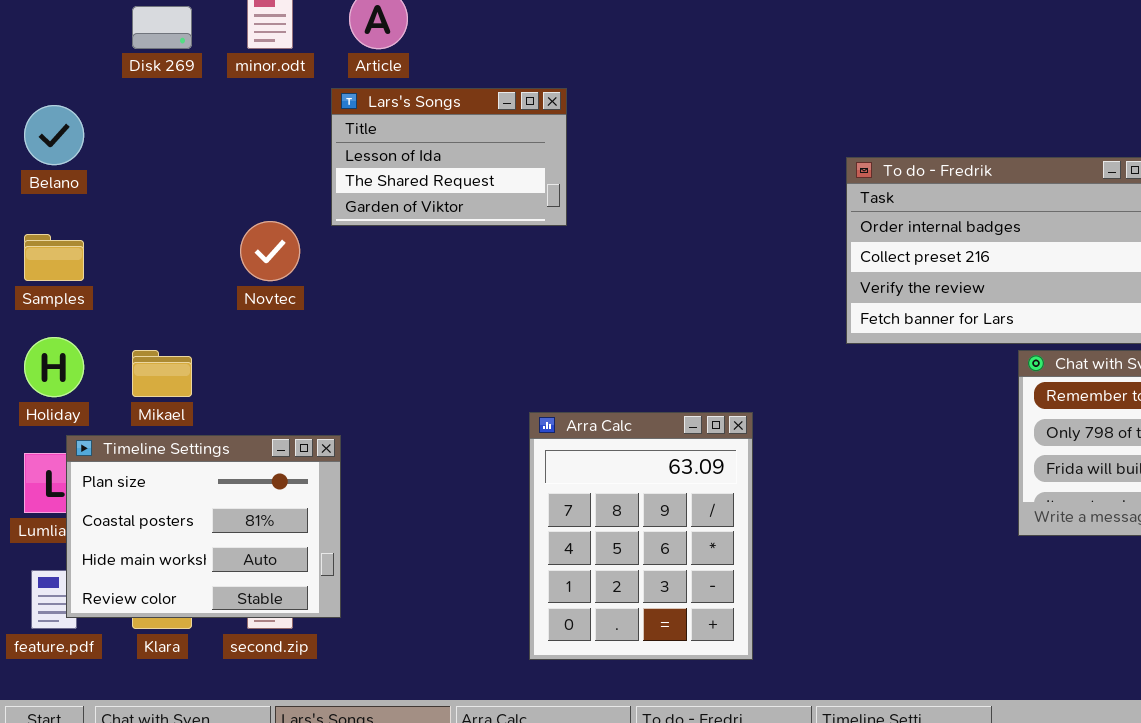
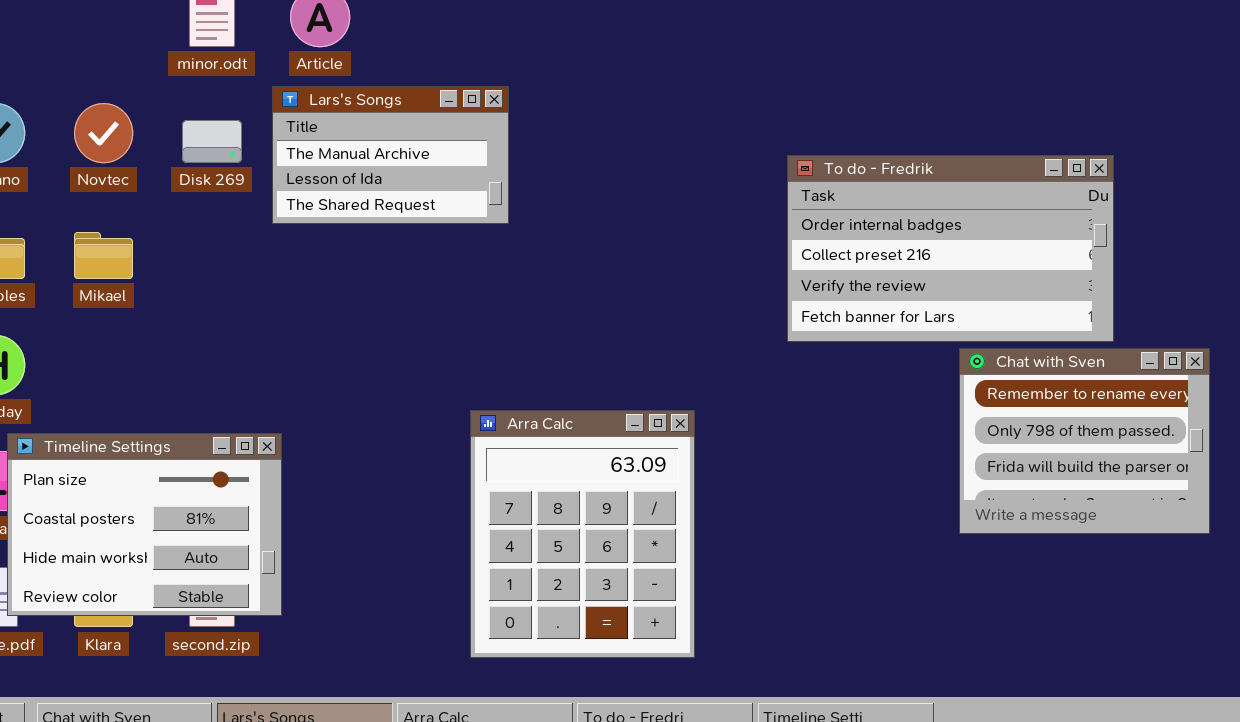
Disk 269: [132,6,192,49] -> [182,120,242,163], moved
Lars's Songs: [331,88,567,226] -> [272,86,509,224], scrolled up 1 row
Novtec: [240,221,300,281] -> [74,103,133,163], moved
Mikael: [132,350,192,397] -> [74,232,133,279], moved

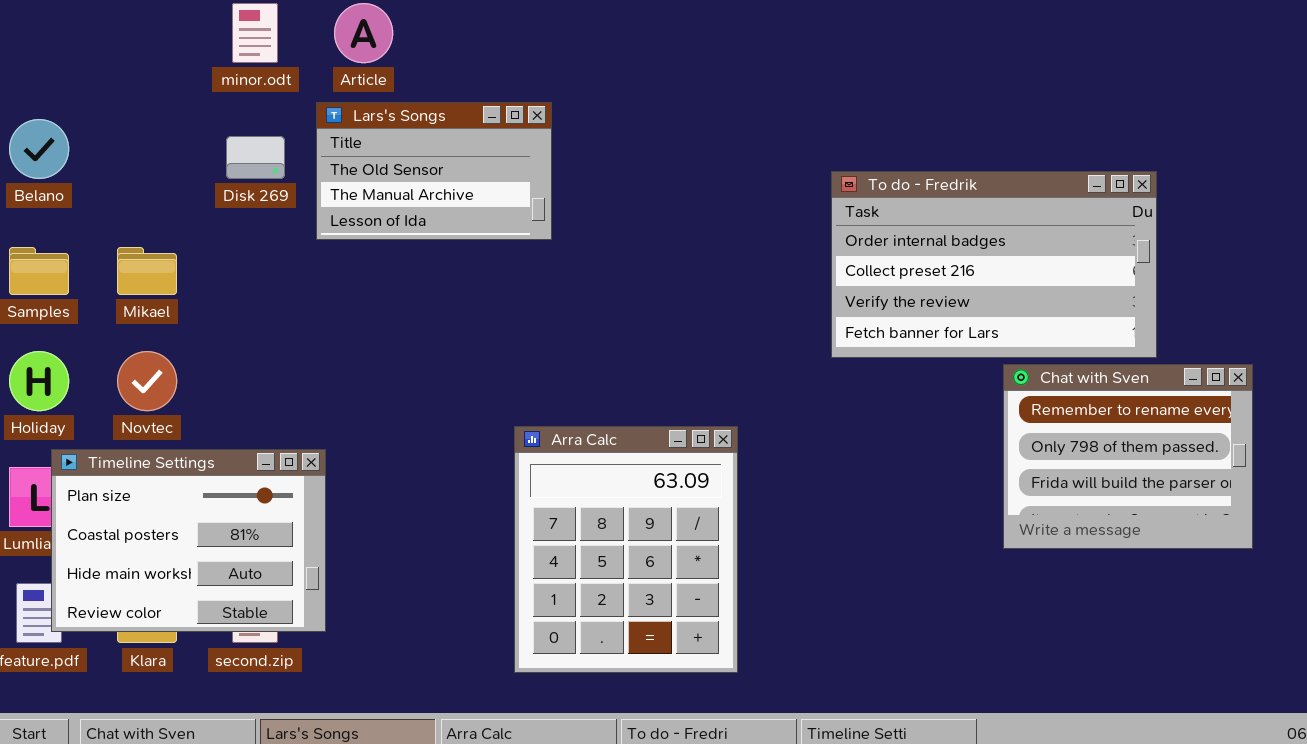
Lars's Songs: [272,86,509,224] -> [316,102,552,240], scrolled up 1 row
Novtec: [74,103,133,163] -> [117,351,177,411], moved

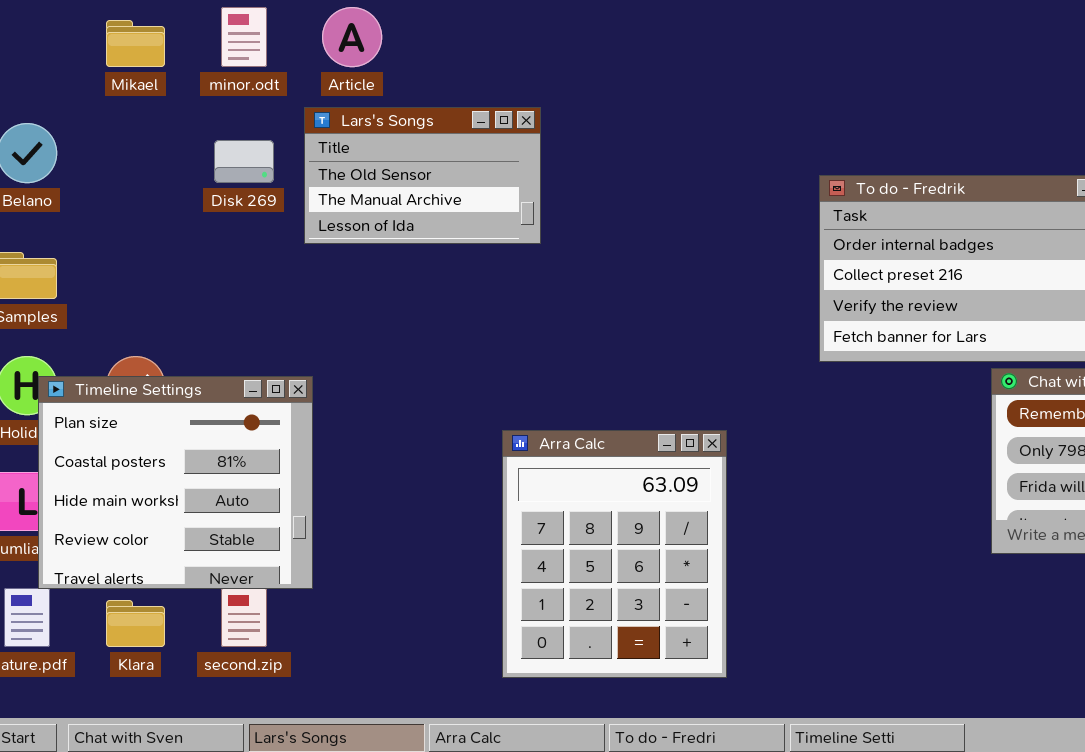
Mikael: [117,247,177,295] -> [106,20,165,67], moved
Timeline Settings: [51,449,326,632] -> [38,376,313,589], moved, resized

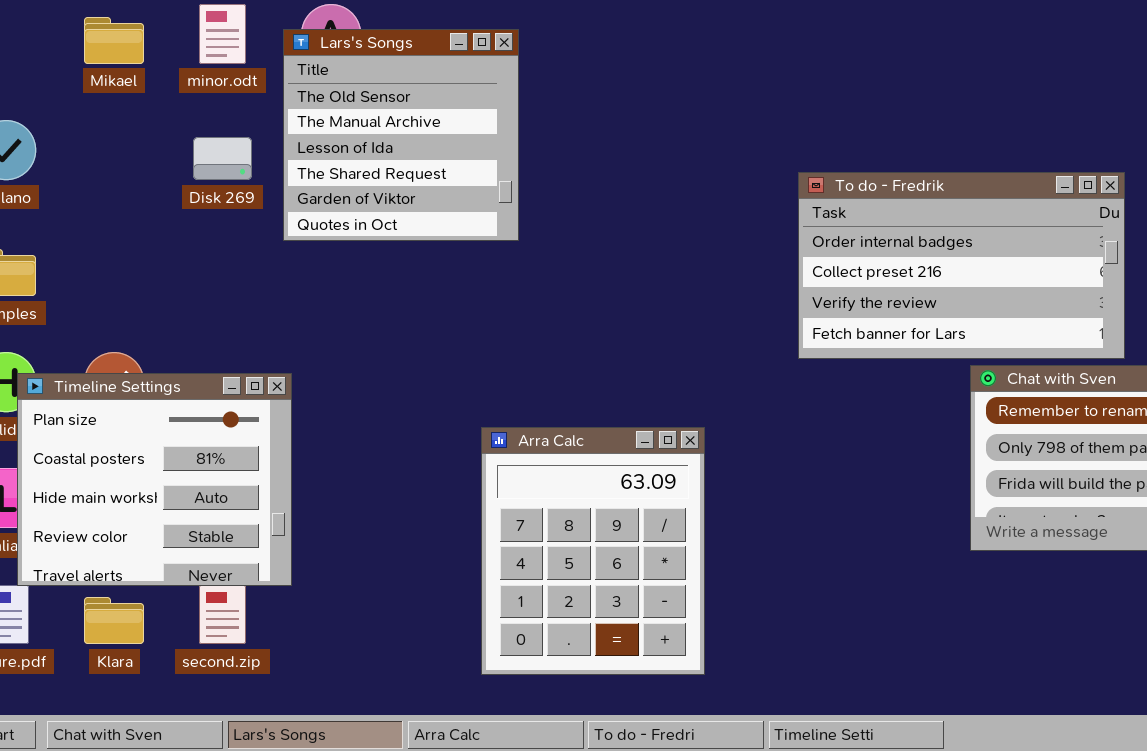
Lars's Songs: [304,107,541,244] -> [283,29,519,241], resized

